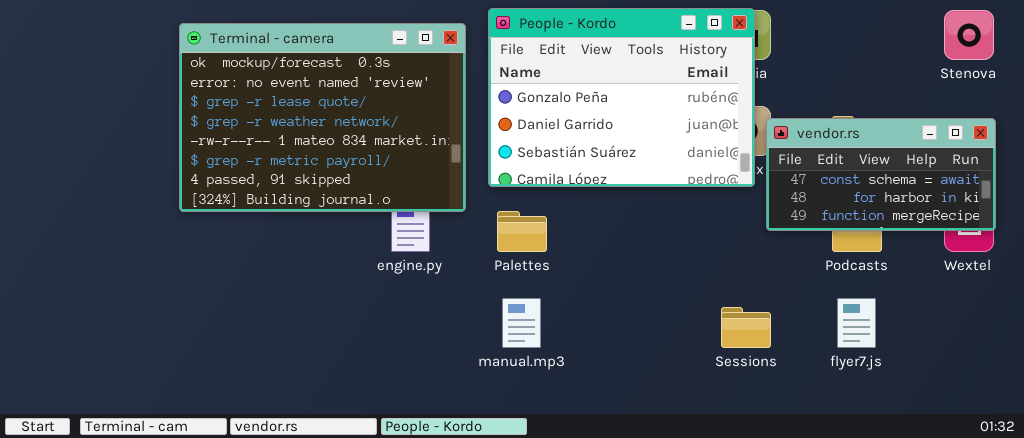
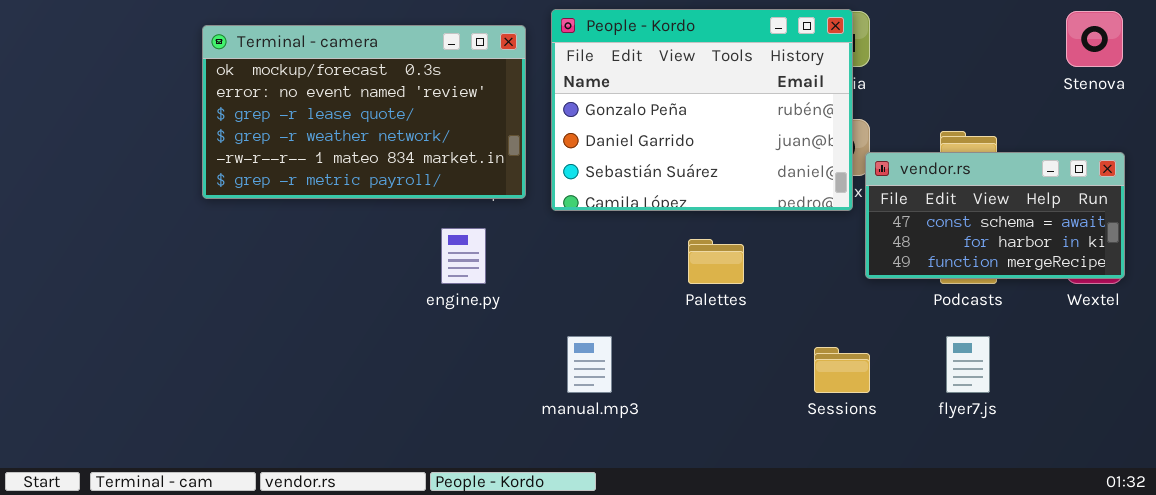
Terminal - camera: [179,23,466,212] -> [202,25,526,199], resized
vendor.rs: [766,118,996,231] -> [865,152,1125,279], moved
Palettes: [497,211,547,252] -> [688,239,744,284], moved

